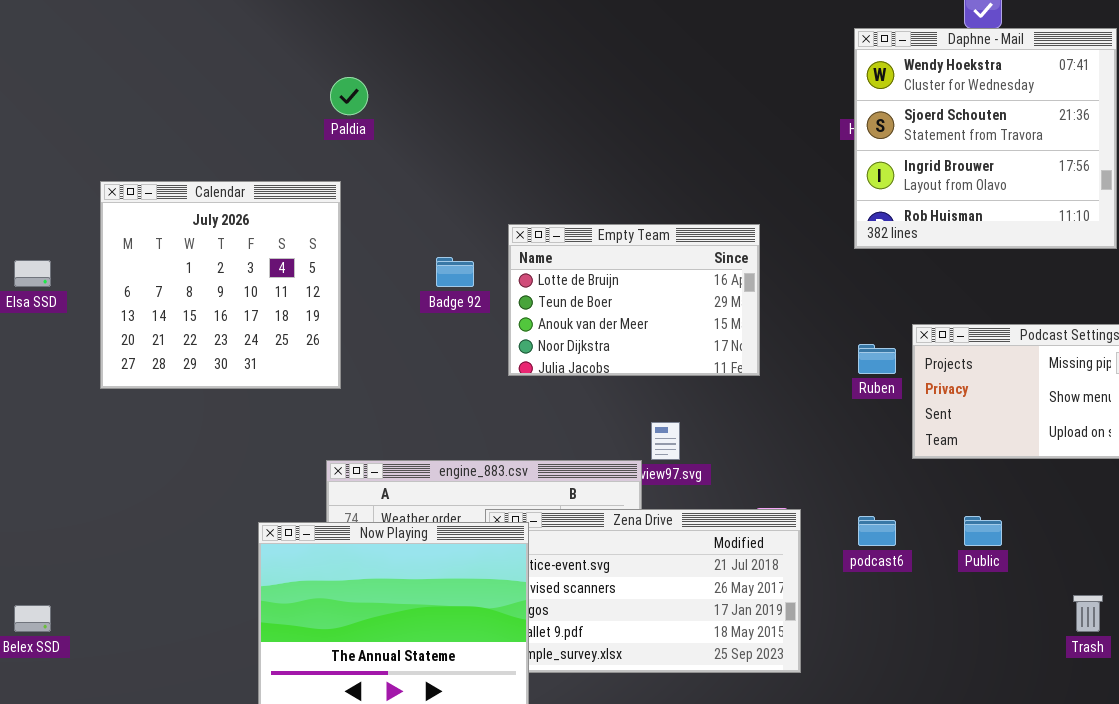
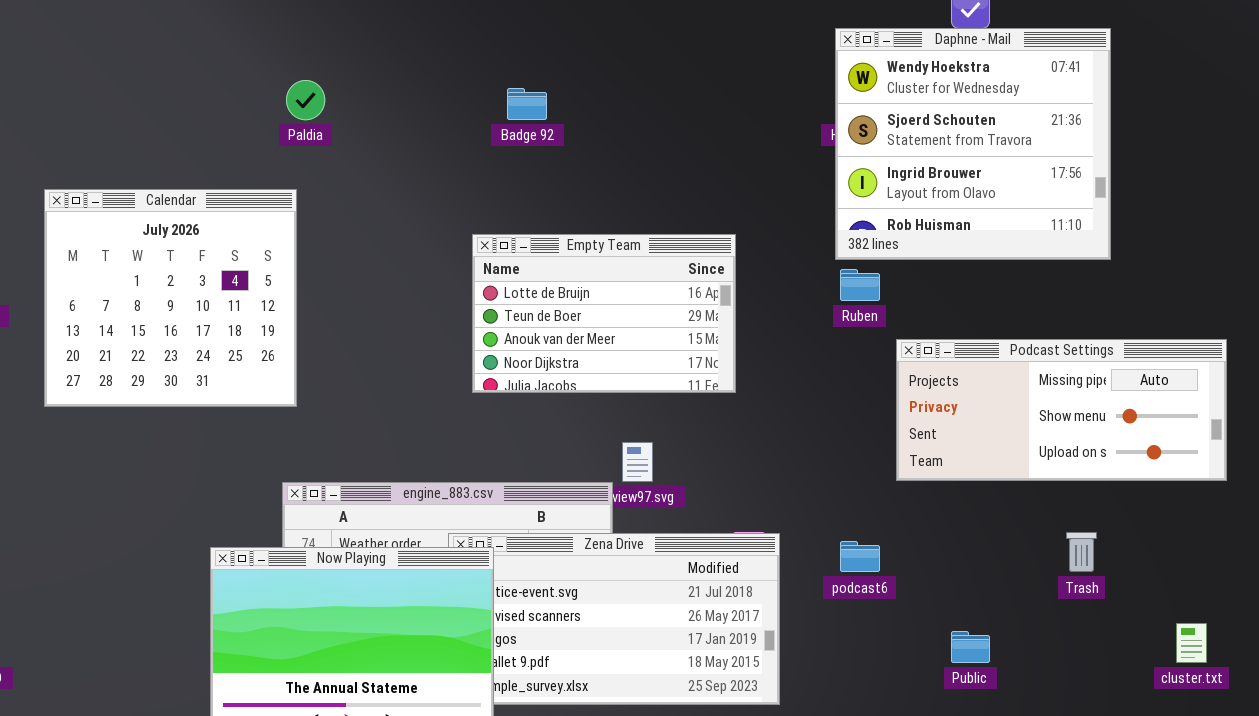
Badge 92: [436,257,474,287] -> [507,88,547,120], moved
Ruben: [858,344,896,374] -> [840,269,880,301], moved
Public: [964,516,1002,546] -> [951,631,990,663], moved
Trash: [1073,595,1103,632] -> [1066,532,1097,572], moved

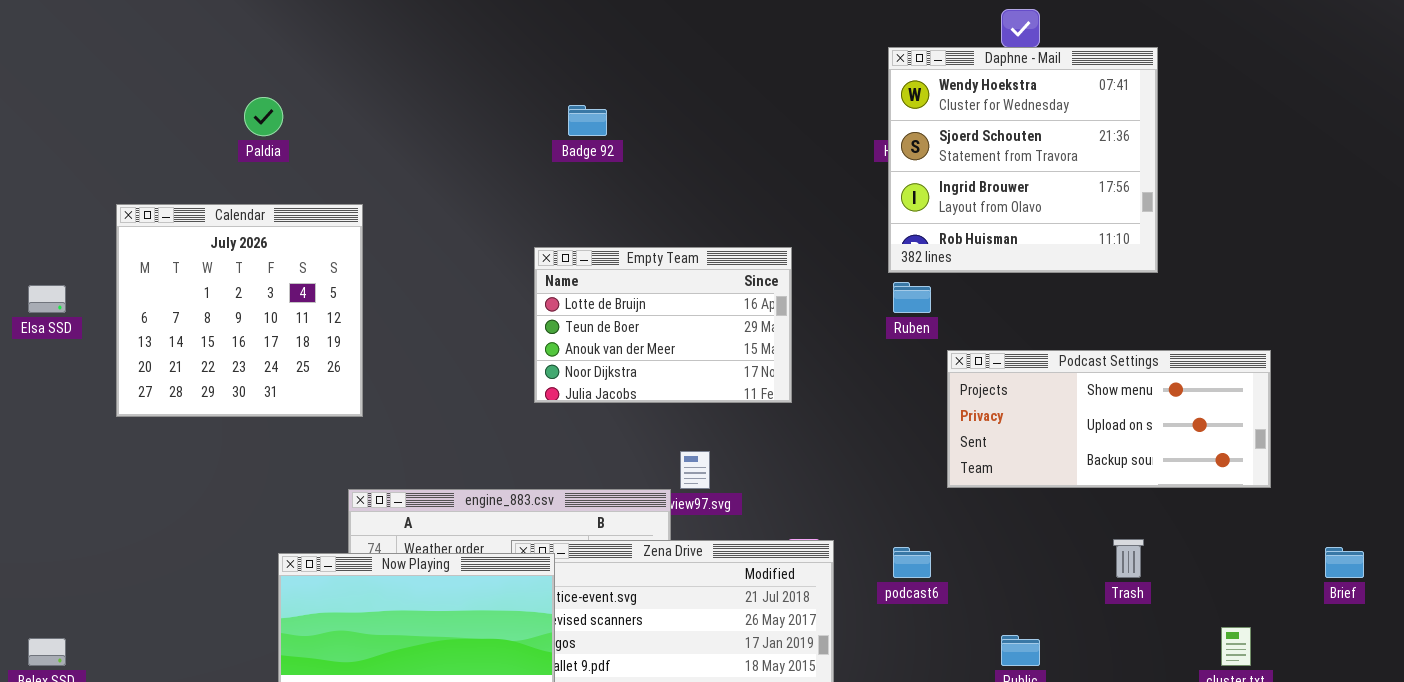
Paldia: [286,80,325,120] -> [244,97,283,136], moved
Podcast Settings: [896,339,1227,481] -> [947,350,1271,488], scrolled down 1 row

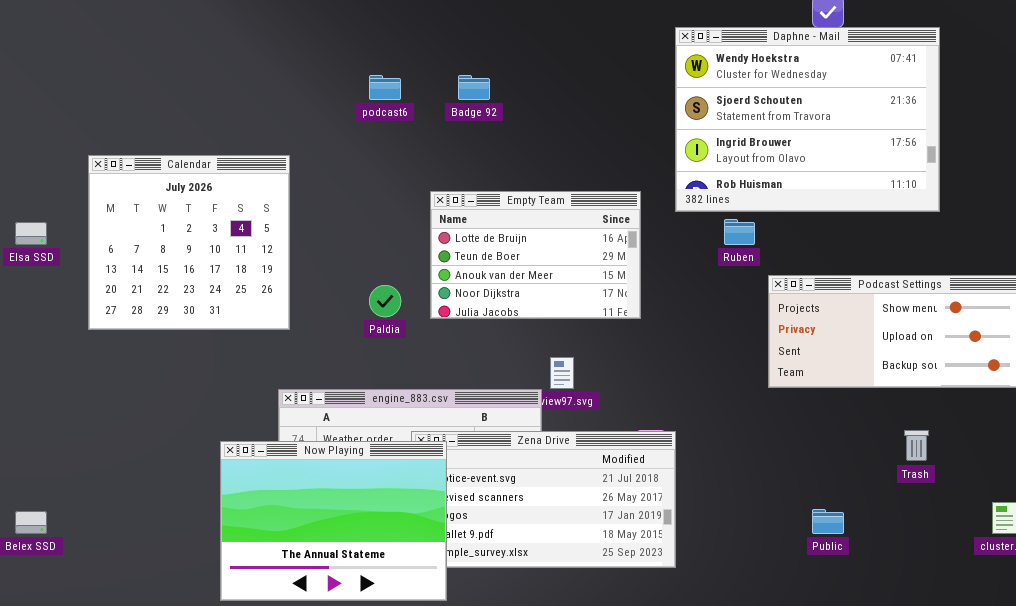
Daphne - Mail: [888,47,1158,273] -> [675,27,940,212], resized
Paldia: [244,97,283,136] -> [369,285,401,317], moved
podcast6: [893,547,931,578] -> [369,75,401,100], moved

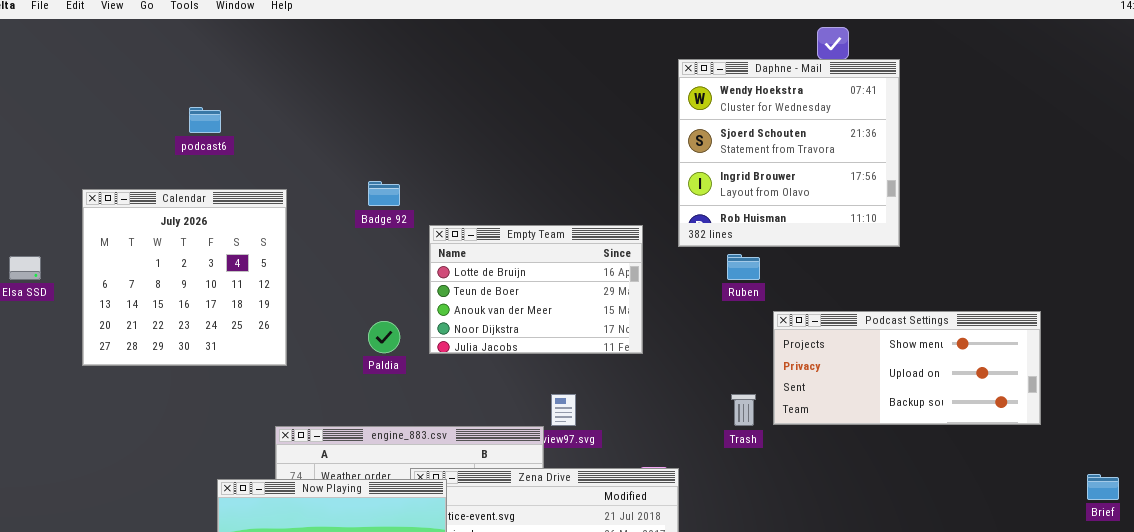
Daphne - Mail: [675,27,940,212] -> [678,59,900,247], resized
podcast6: [369,75,401,100] -> [189,107,221,133], moved
Badge 92: [458,75,490,100] -> [368,181,400,206], moved
Trash: [904,430,929,461] -> [731,394,756,426], moved

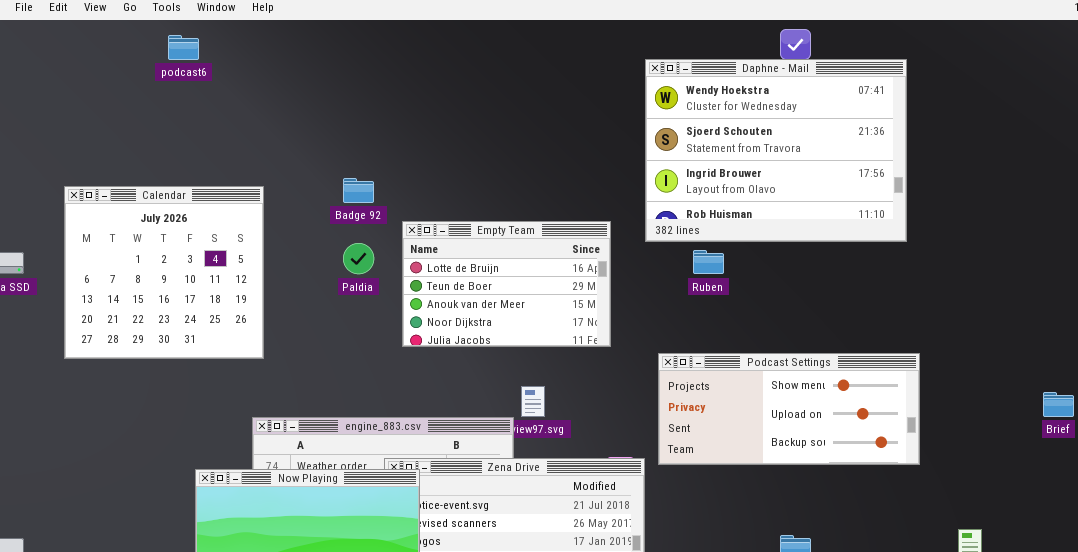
Daphne - Mail: [678,59,900,247] -> [645,59,907,242], resized
podcast6: [189,107,221,133] -> [168,35,199,60], moved
Podcast Settings: [773,311,1041,425] -> [658,353,920,465], moved
Paldia: [368,321,400,353] -> [343,243,374,274], moved
Brief: [1087,474,1119,500] -> [1043,392,1074,417], moved

